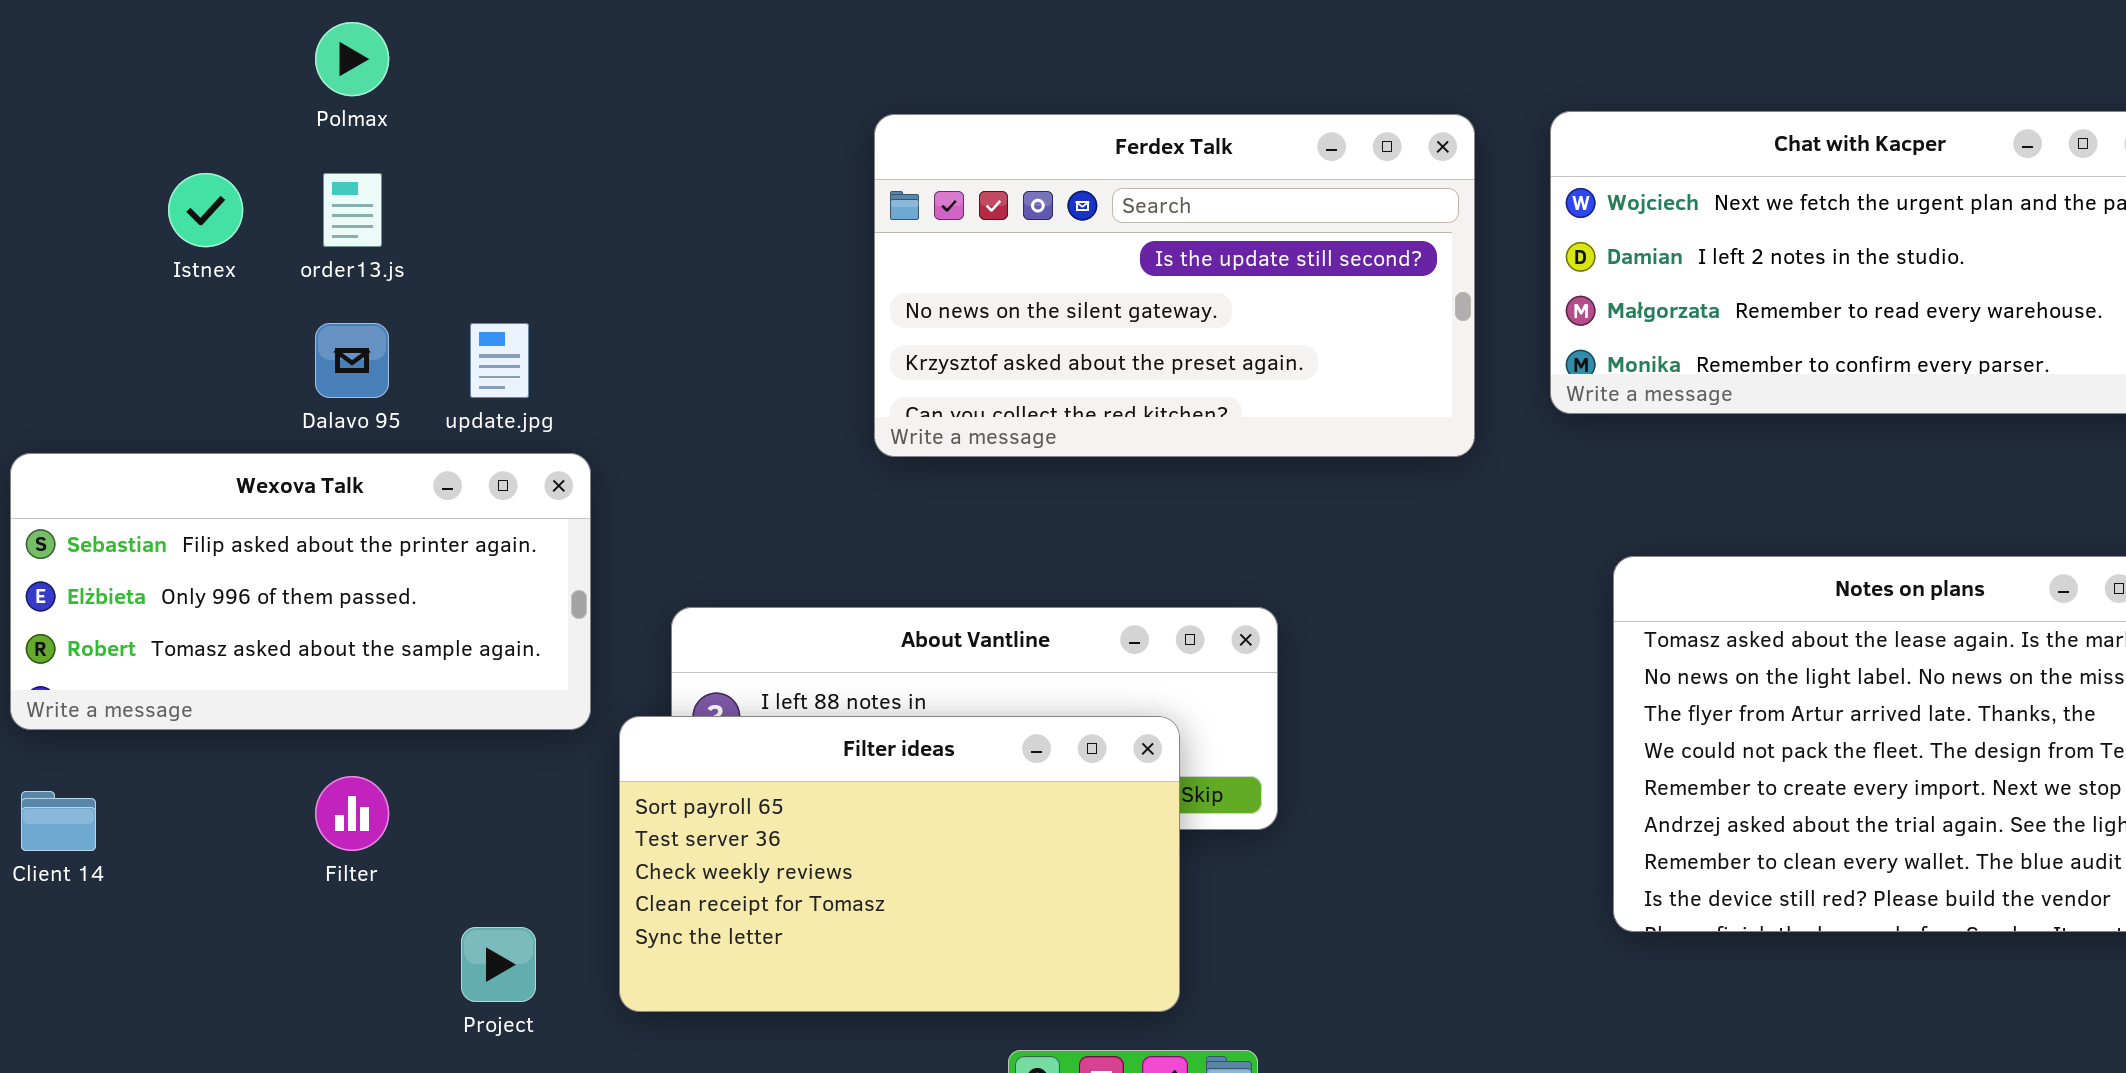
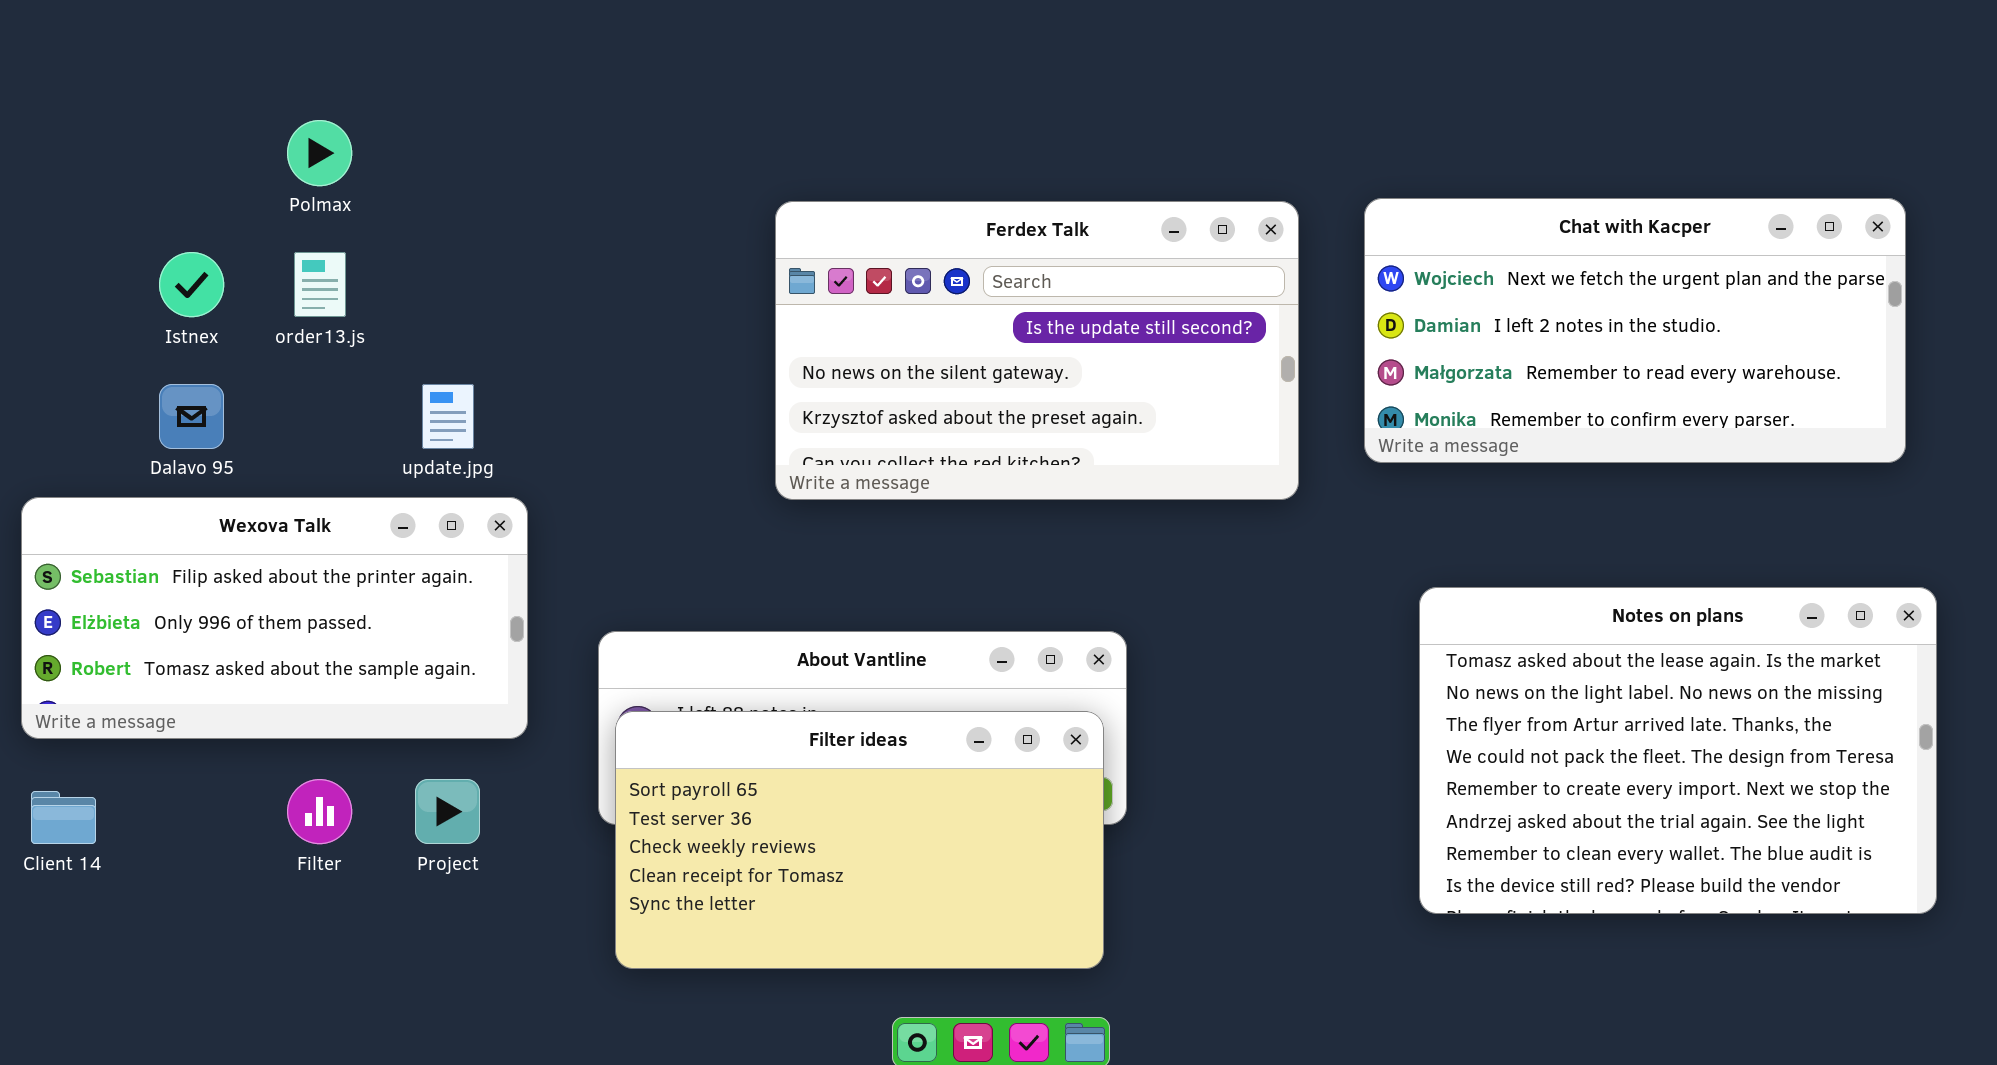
Dalavo 95: [315,323,389,398] -> [159,384,224,449], moved
Filter ideas: [619,716,1180,1012] -> [615,711,1104,969], moved
Project: [461,927,536,1002] -> [415,779,480,844], moved

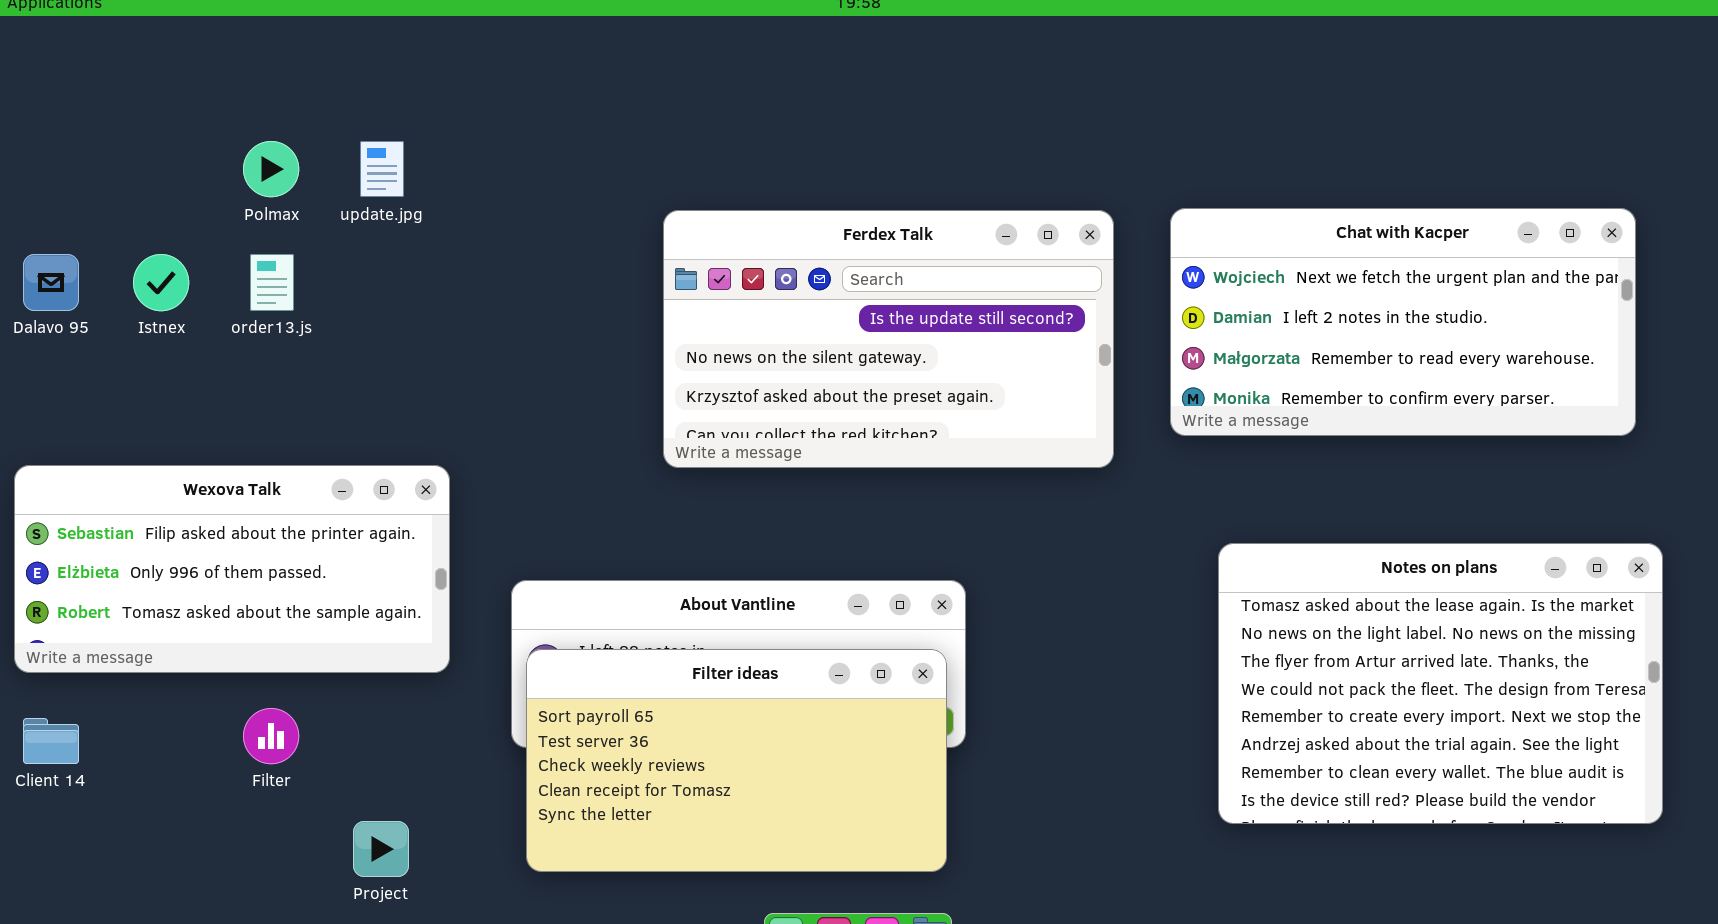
Dalavo 95: [159,384,224,449] -> [23,254,79,311], moved
update.jpg: [422,384,474,449] -> [360,141,404,197], moved
Project: [415,779,480,844] -> [353,821,409,877], moved

